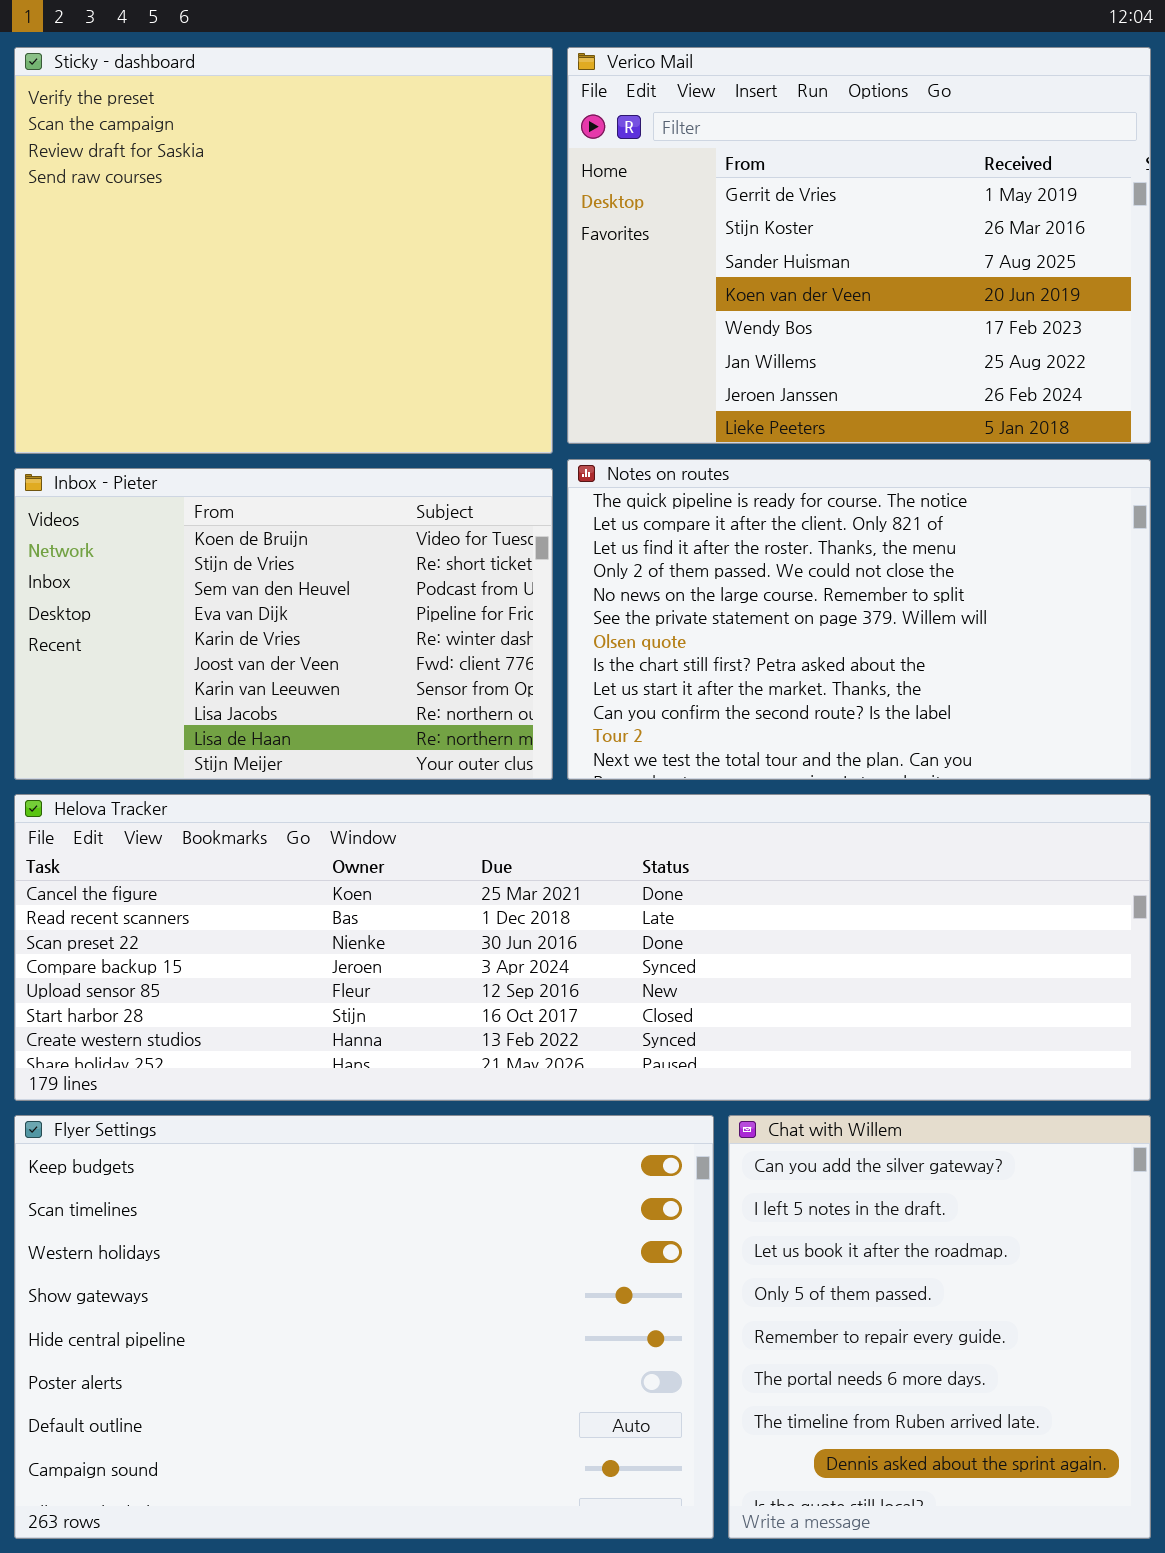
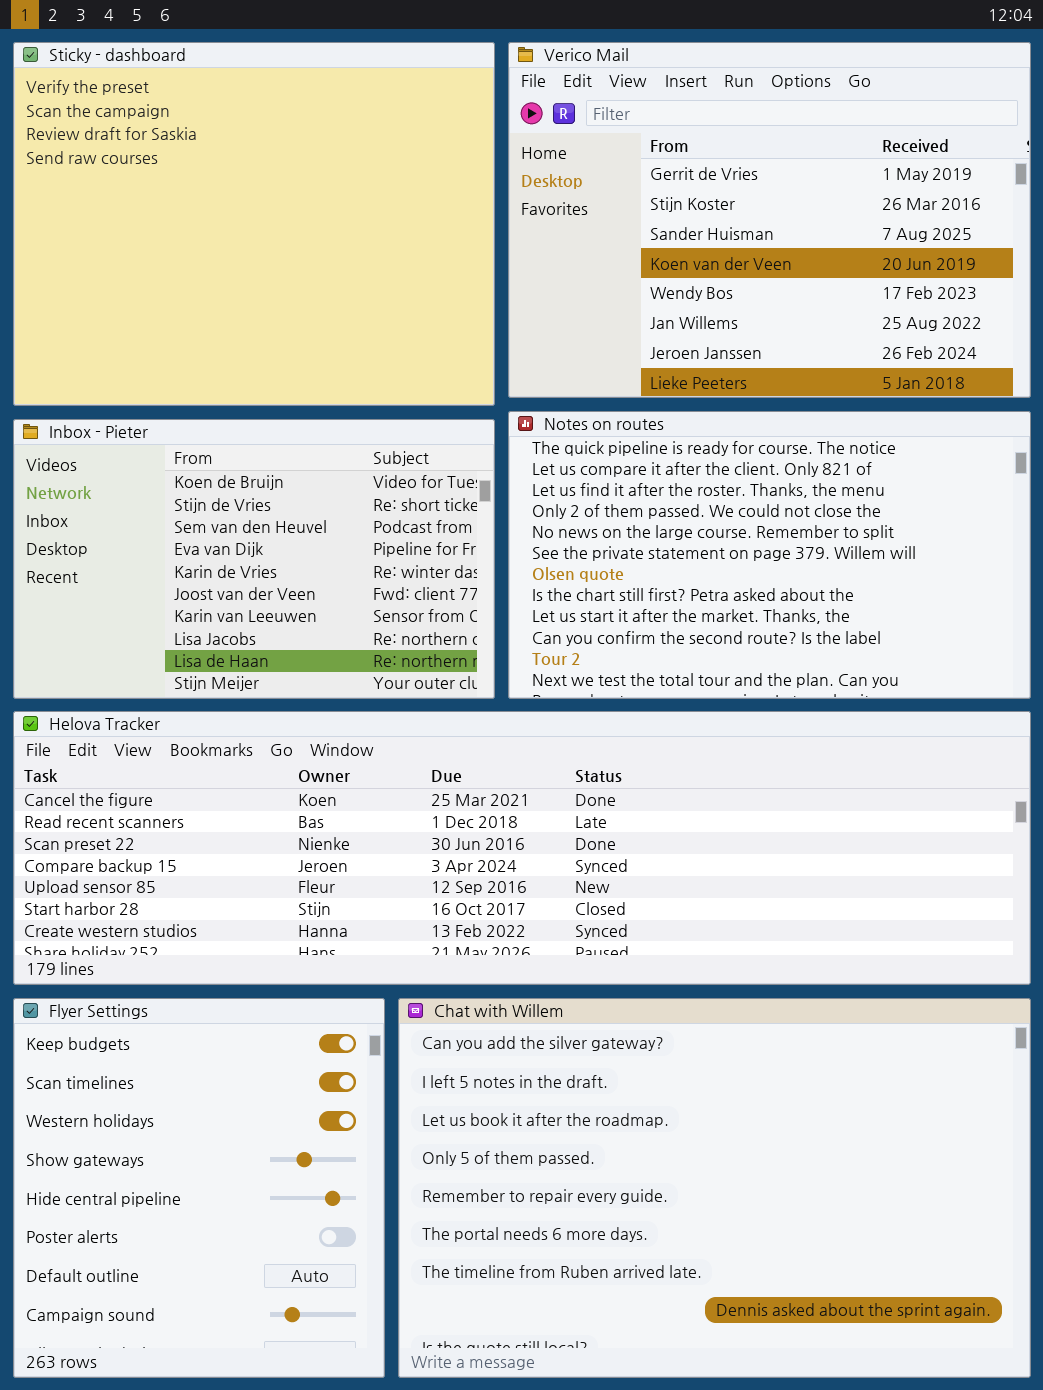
Flyer Settings: [14,1115,714,1539] -> [13,998,385,1378], resized
Chat with Willem: [728,1115,1151,1539] -> [398,998,1031,1378], resized

